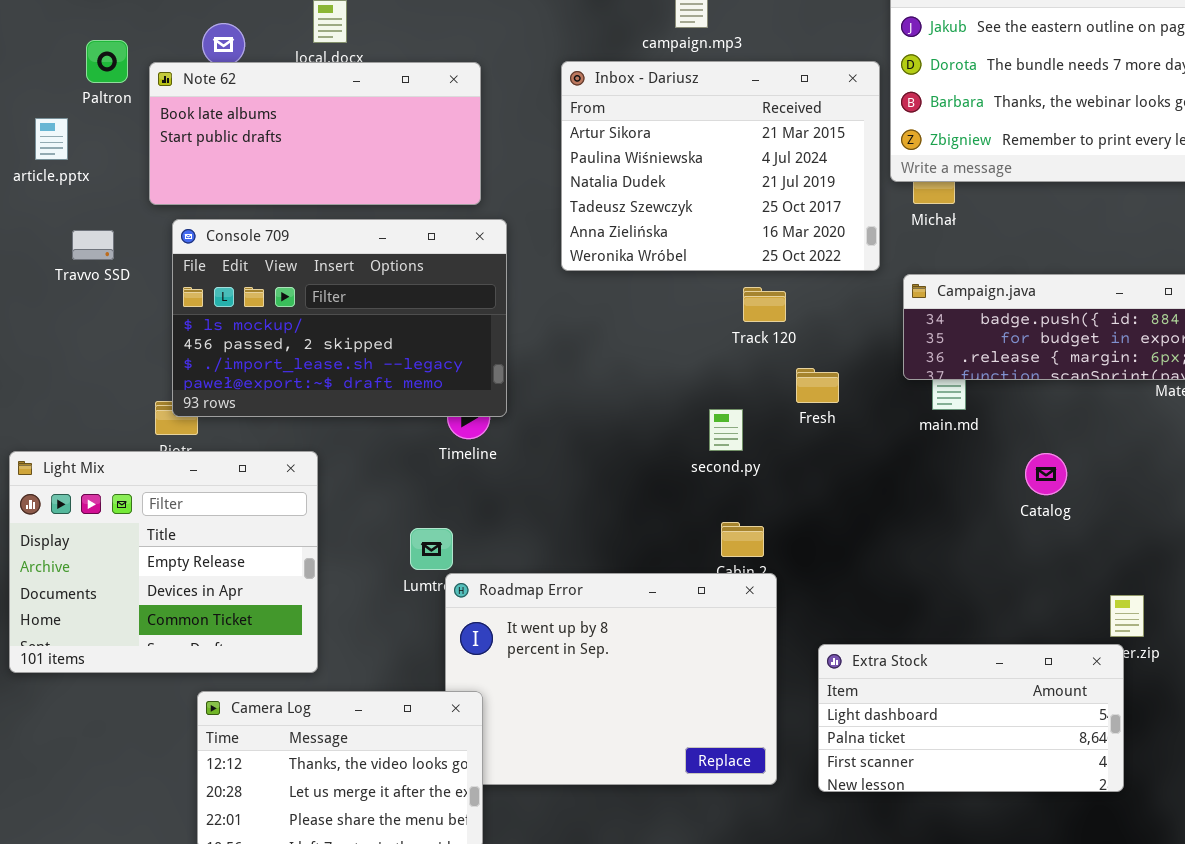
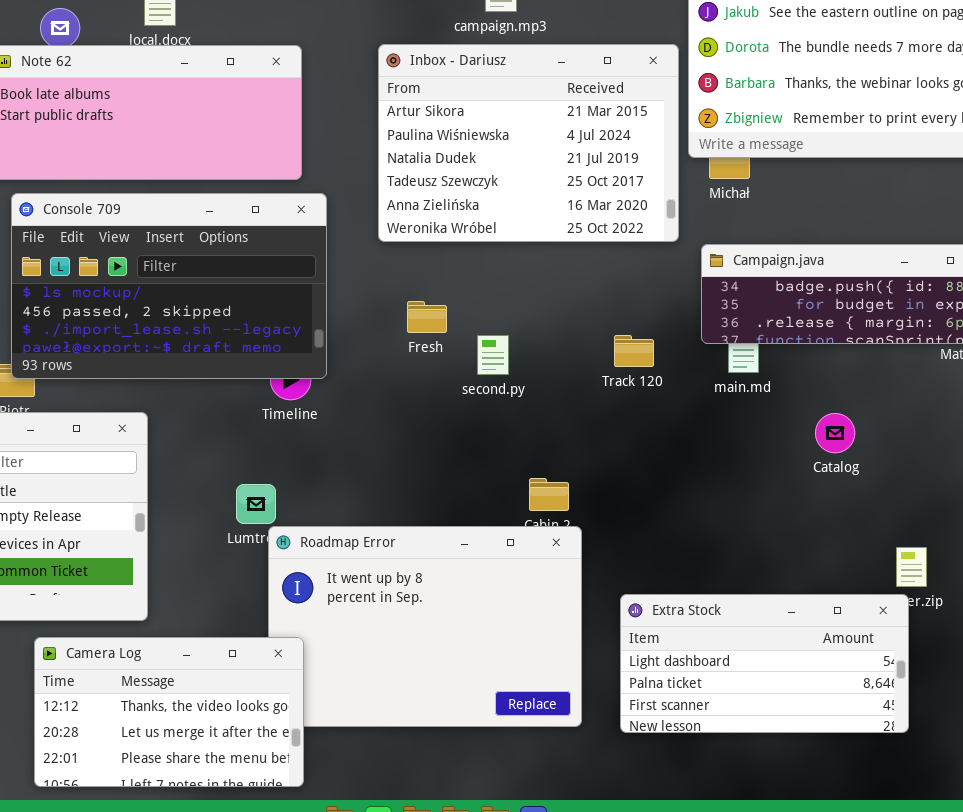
Track 120: [743,287,786,322] -> [614,335,654,367], moved
Fresh: [796,368,839,403] -> [407,301,447,333], moved
second.py: [709,409,743,451] -> [477,335,509,375], moved

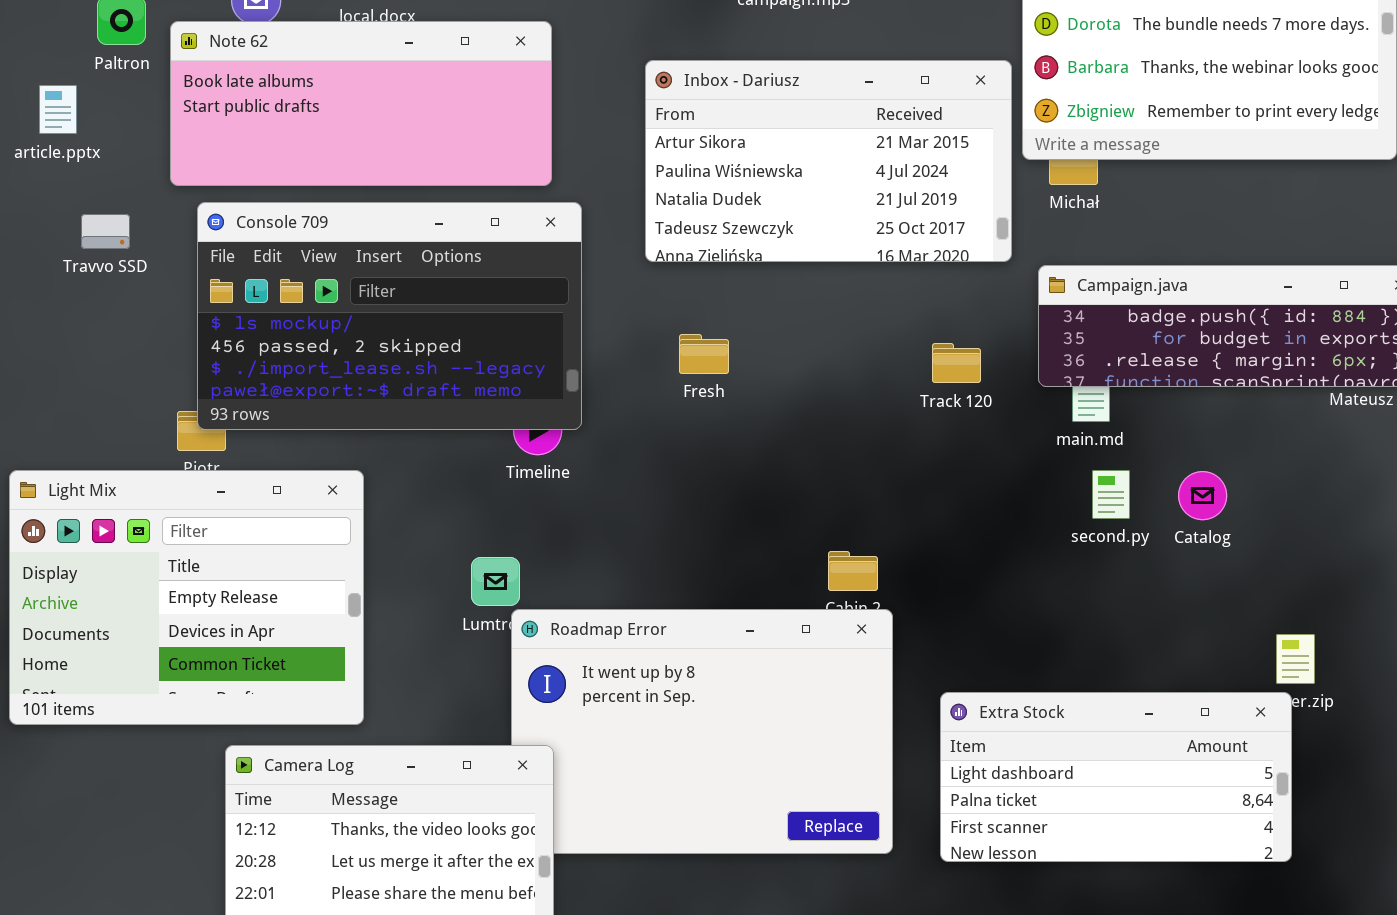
Inbox - Dariusz: [378,44,679,242] -> [645,60,1012,262], resized
second.py: [477,335,509,375] -> [1092,470,1130,519], moved
Track 120: [614,335,654,367] -> [932,343,981,383], moved

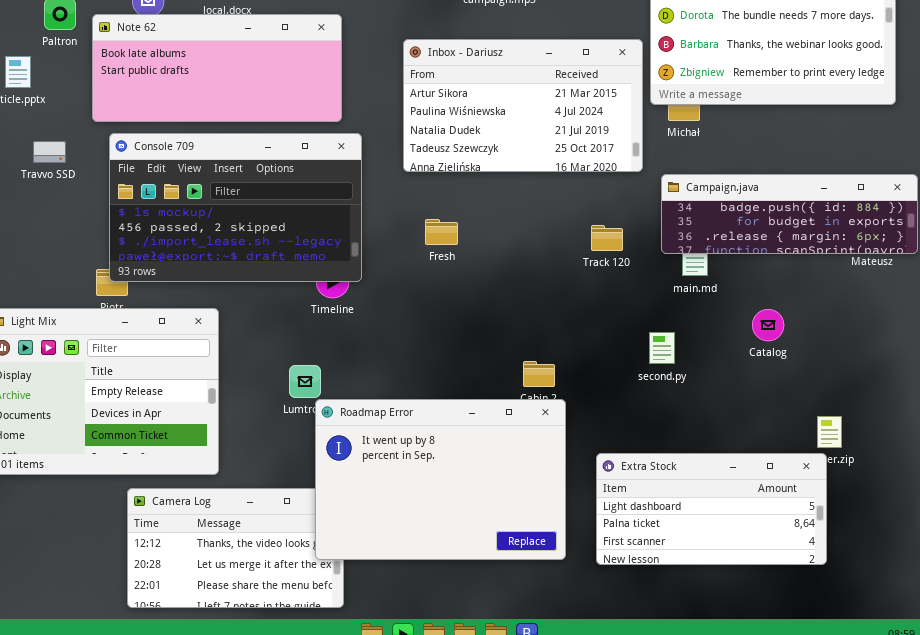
second.py: [1092,470,1130,519] -> [649,332,675,364], moved
Roadmap Error: [511,609,893,854] -> [315,399,566,560], raised

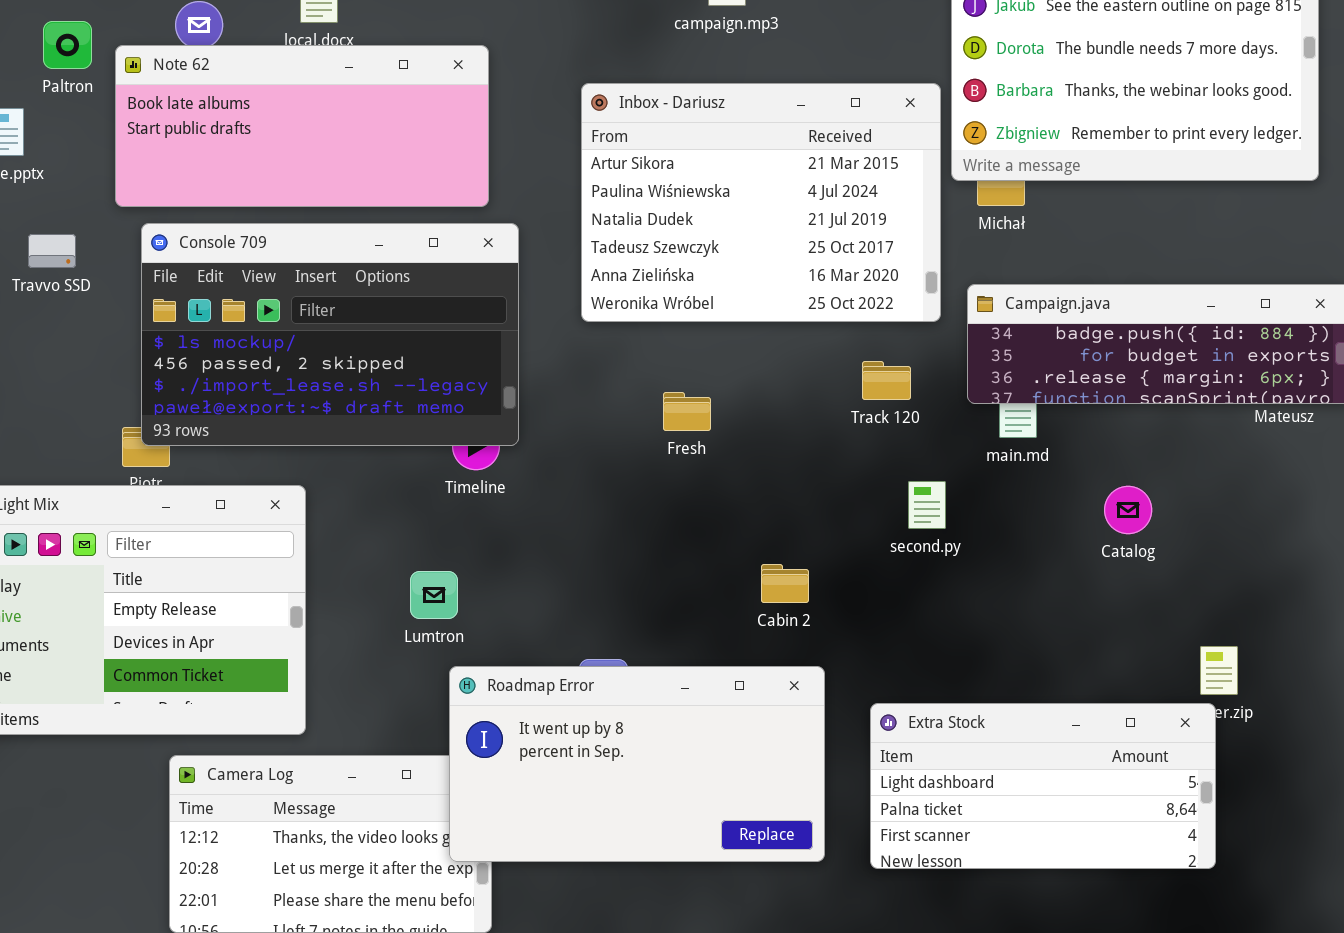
Inbox - Dariusz: [403,39,643,172] -> [581,83,941,322], resized
Fresh: [425,219,458,245] -> [663,392,711,431], moved
second.py: [649,332,675,364] -> [908,481,946,529], moved
Roadmap Error: [315,399,566,560] -> [449,666,825,862], resized

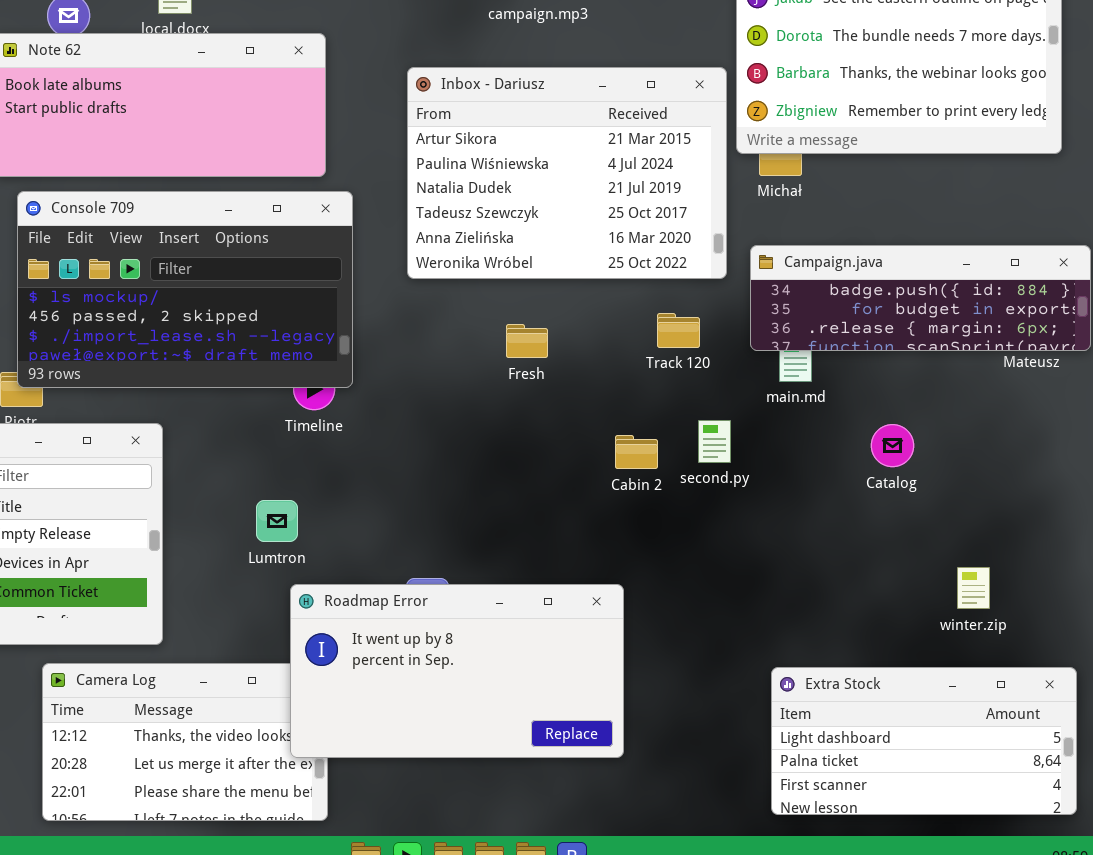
Fresh: [663,392,711,431] -> [506,324,548,358], moved
Cabin 2: [761,564,809,603] -> [615,435,658,469], moved
Extra Stock: [870,703,1216,869] -> [771,667,1077,815], moved

